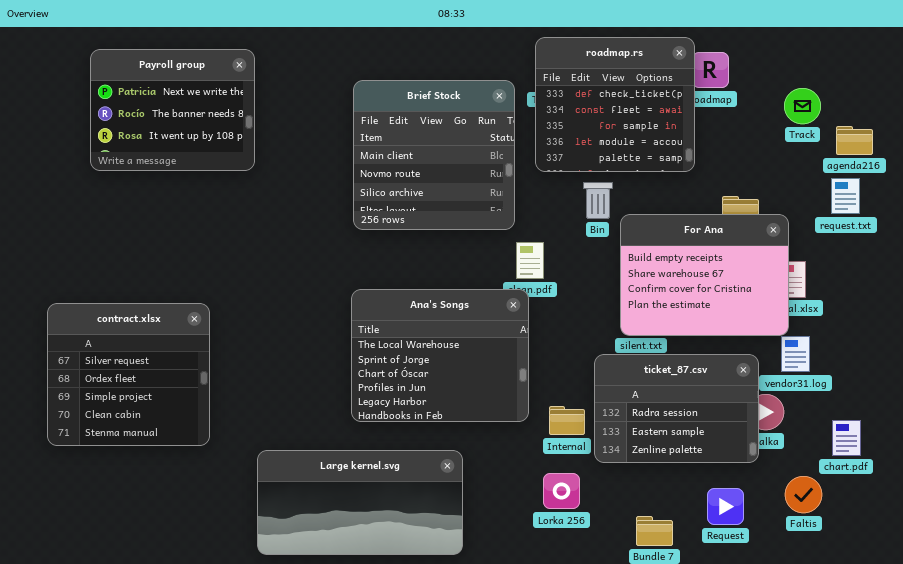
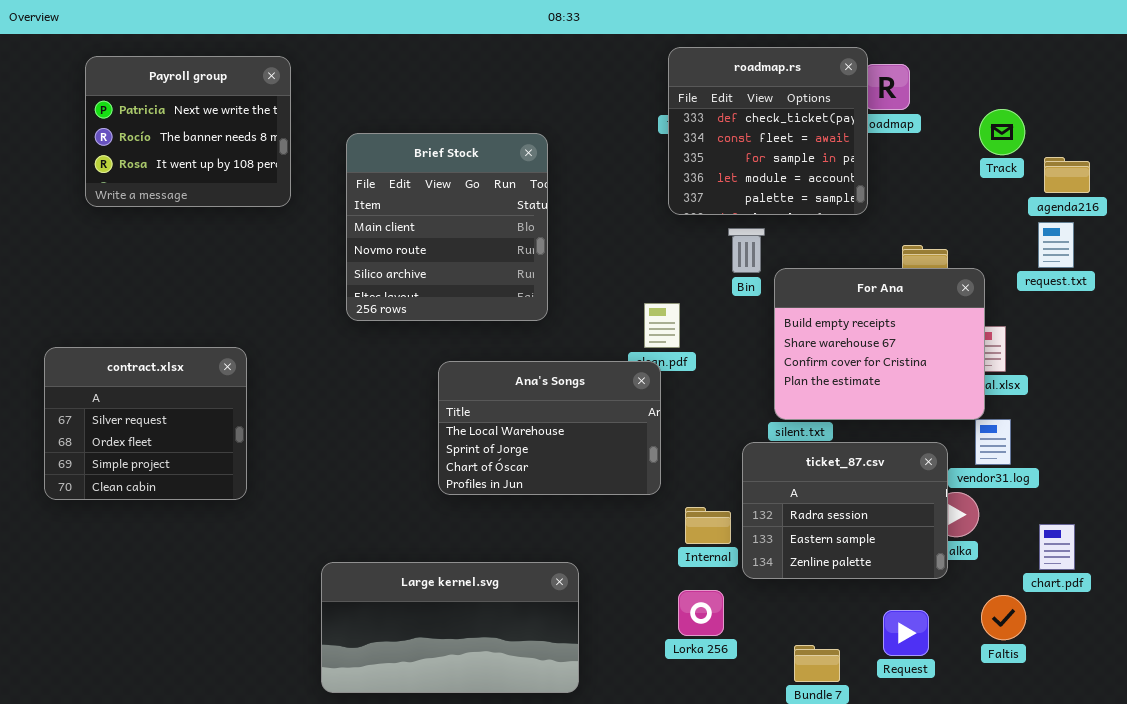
Payroll group: [90,49,255,171] -> [85,56,291,207], moved
Brief Stock: [353,80,515,230] -> [346,133,548,321], moved
Ana's Songs: [351,289,529,422] -> [438,361,661,495], resized
contract.xlsx: [47,303,210,446] -> [44,347,247,500], moved, resized

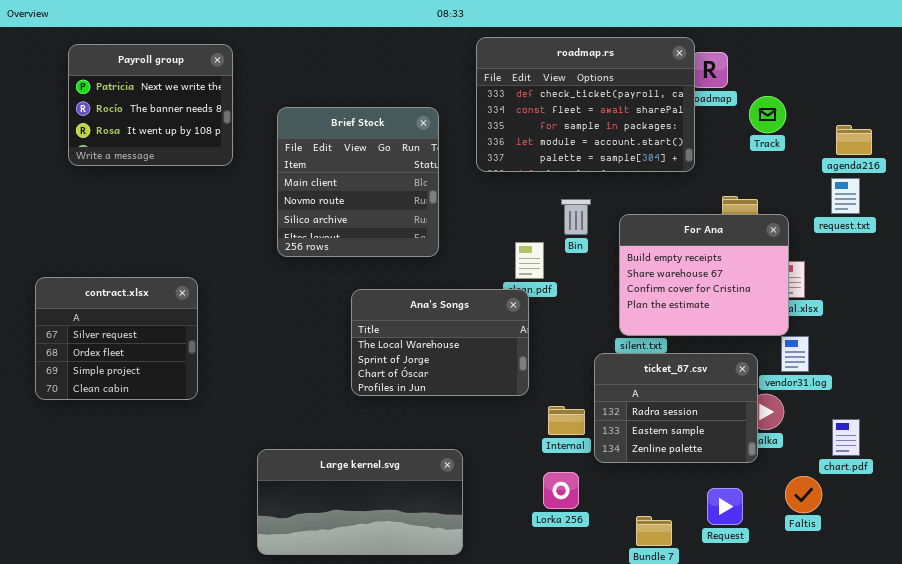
roadmap.rs: [668,47,868,215] -> [476,37,695,172], resized
Track: [979,109,1025,155] -> [749,96,786,133], moved
Bin: [728,228,765,273] -> [561,199,591,235], moved

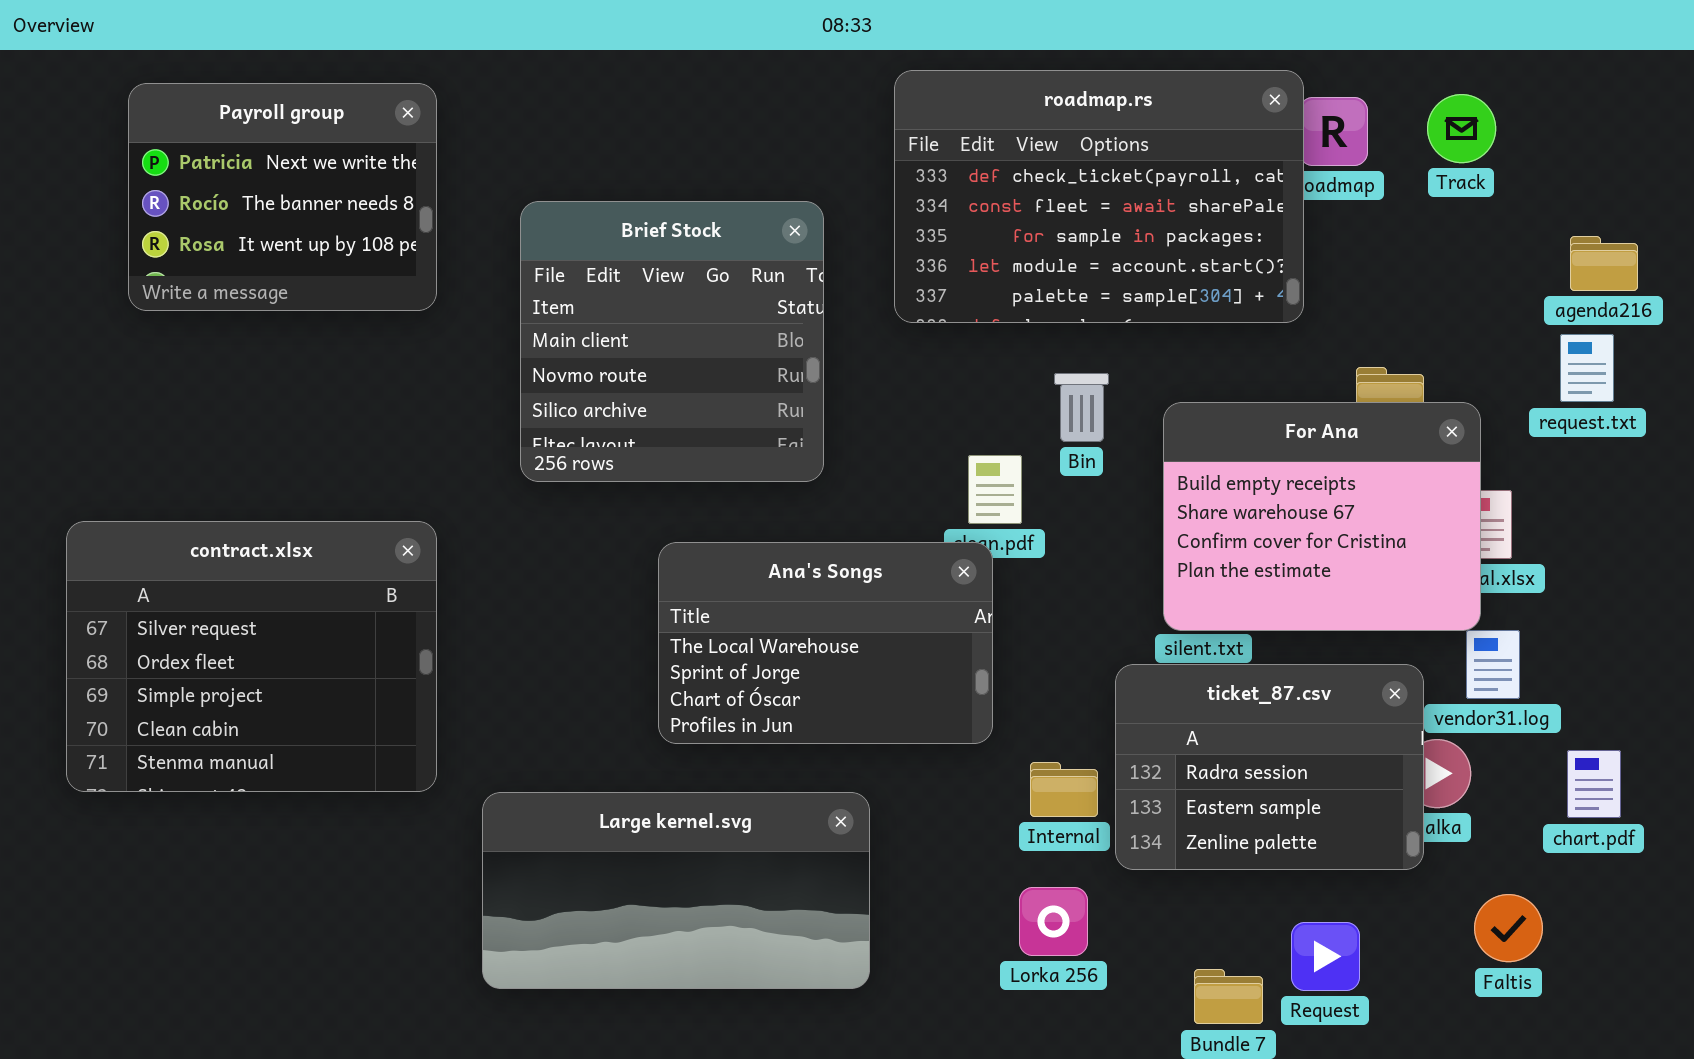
Track: [749,96,786,133] -> [1427,94,1496,163], moved
contract.xlsx: [35,277,198,400] -> [66,521,437,792], resized
chart.pdf: [832,419,860,456] -> [1567,750,1621,818], moved
Large kernel.svg: [257,449,463,555] -> [482,792,870,989], moved
Request: [707,488,743,525] -> [1291,922,1360,991], moved

